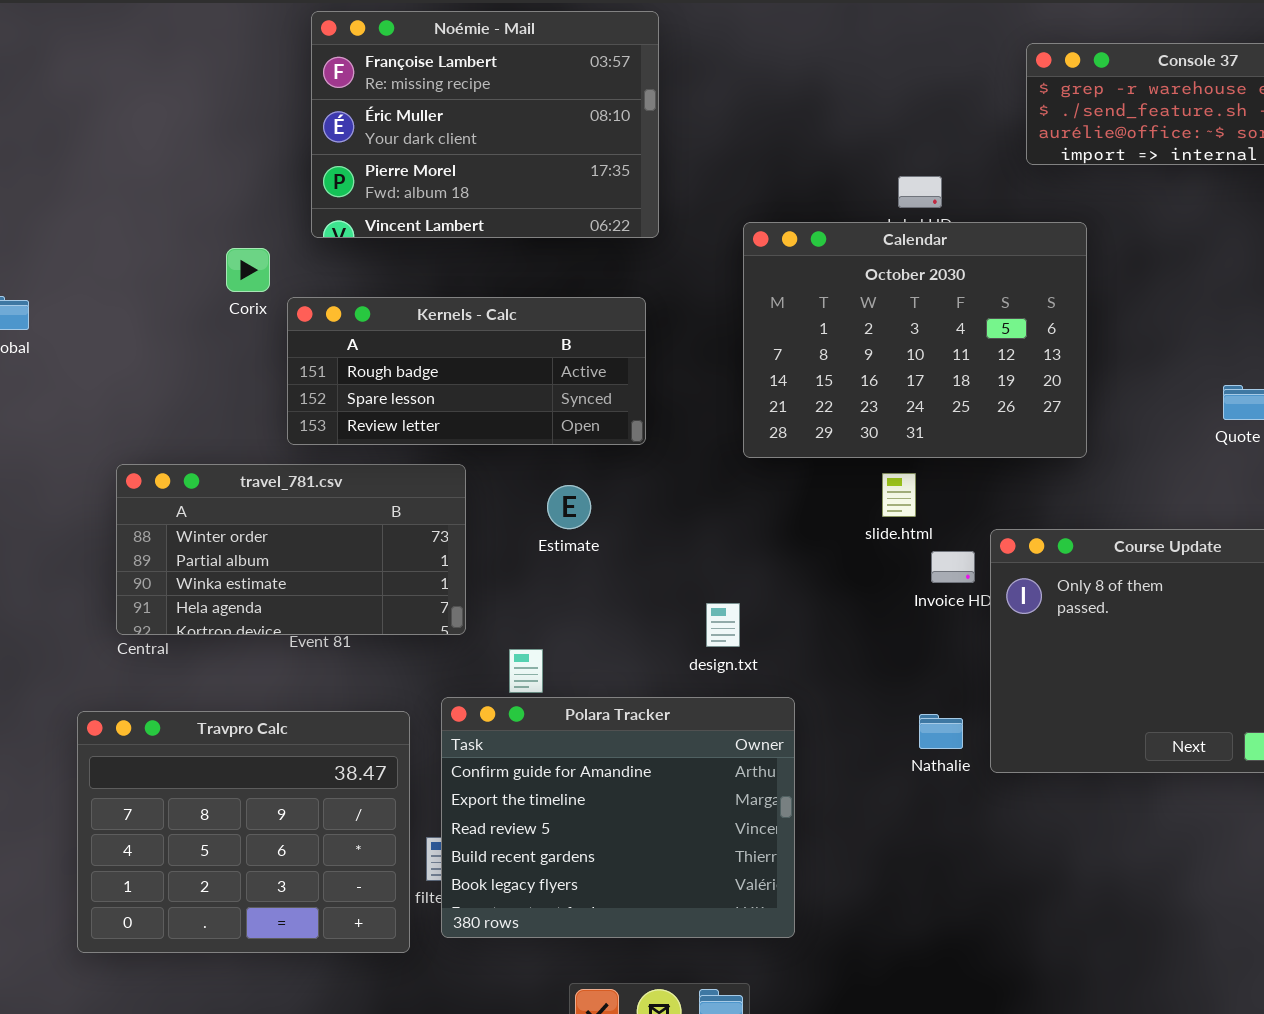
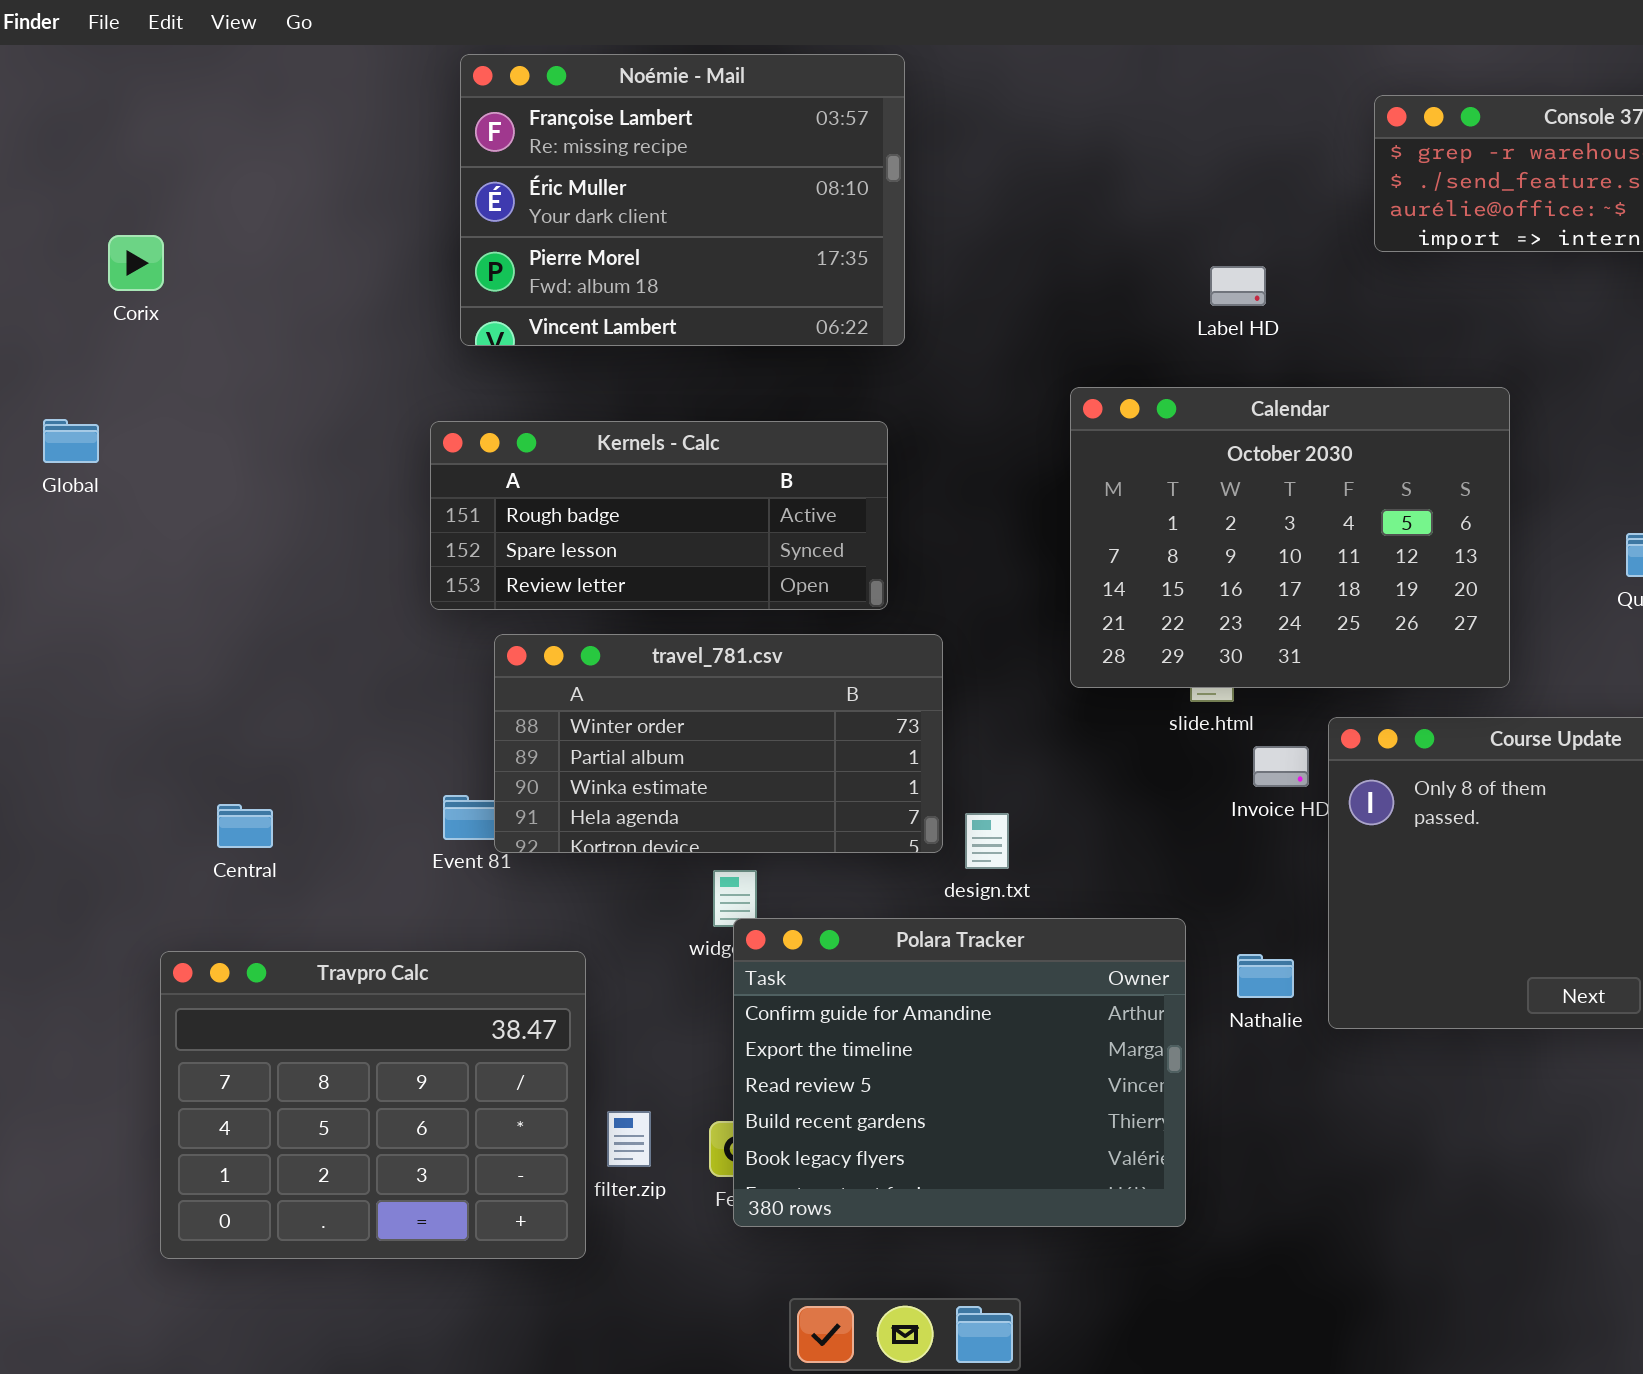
Calendar: [743,222,1087,458] -> [1070,387,1510,688], moved
Corix: [226,248,270,292] -> [108,235,164,291], moved
travel_781.csv: [116,464,466,635] -> [494,634,943,853], moved
Polara Tracker: [441,697,795,938] -> [733,918,1186,1227], moved

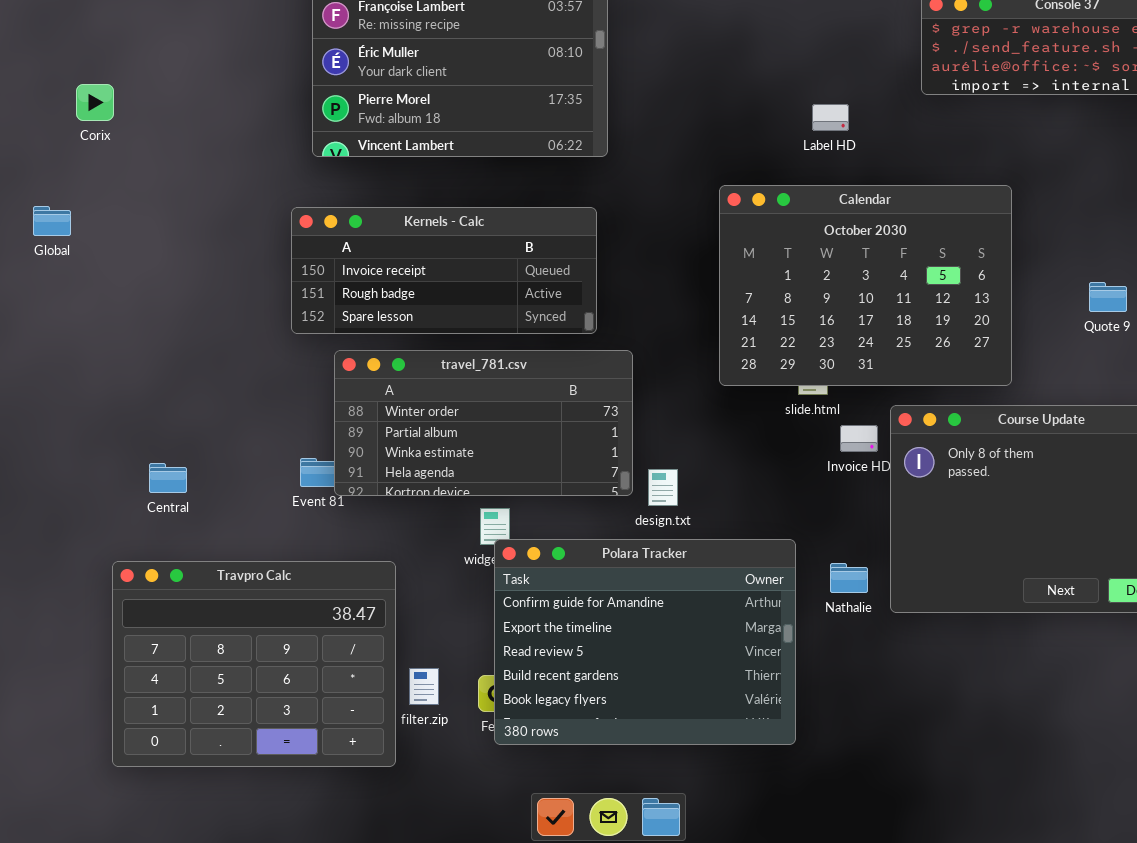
Kernels - Calc: [430,421,888,610] -> [291,207,597,334], scrolled up 1 row

